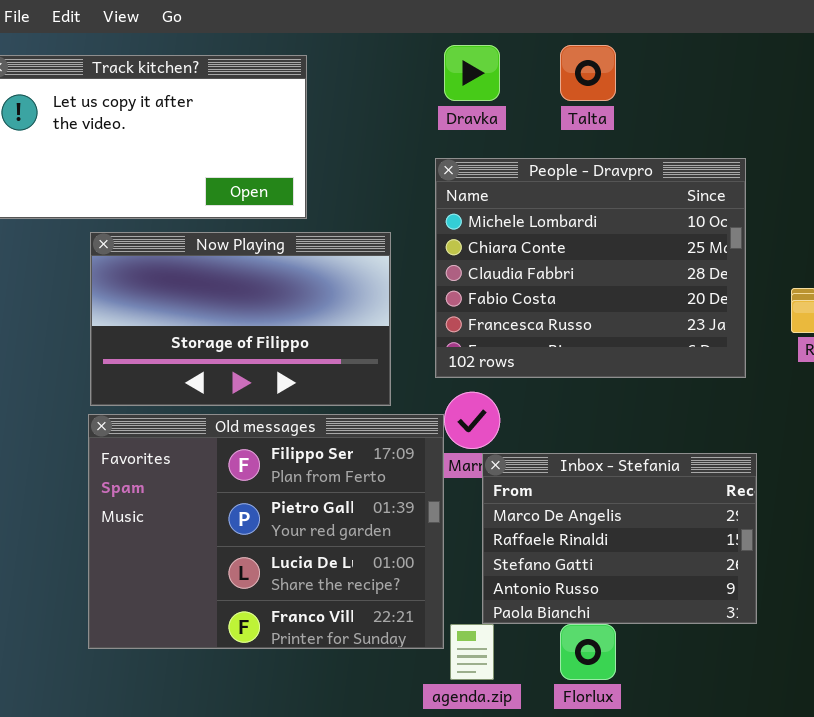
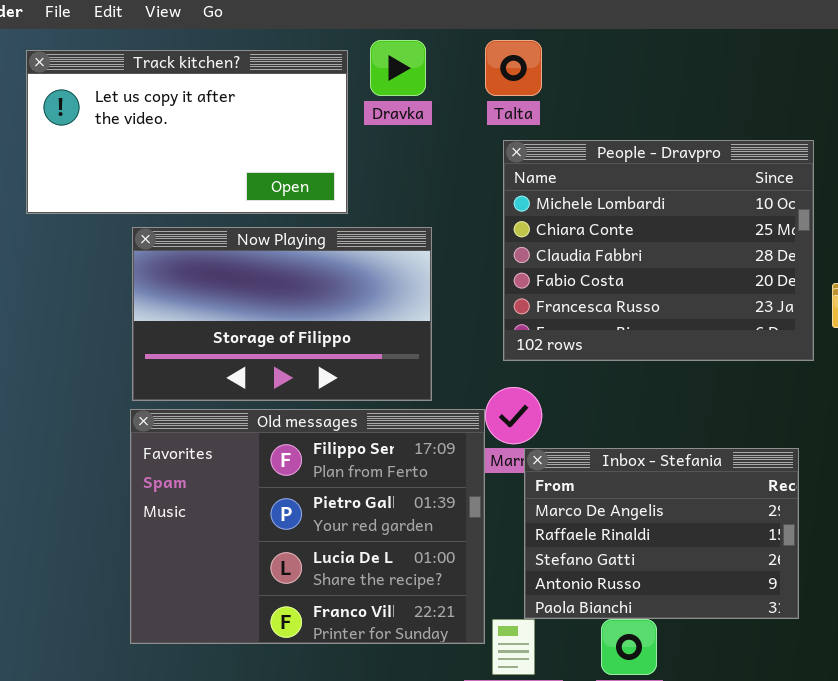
Dravka: [444,45,500,101] -> [370,40,426,96], moved
Talta: [560,45,616,101] -> [485,40,542,96], moved
People - Dravpro: [435,158,746,378] -> [503,140,814,361], moved

